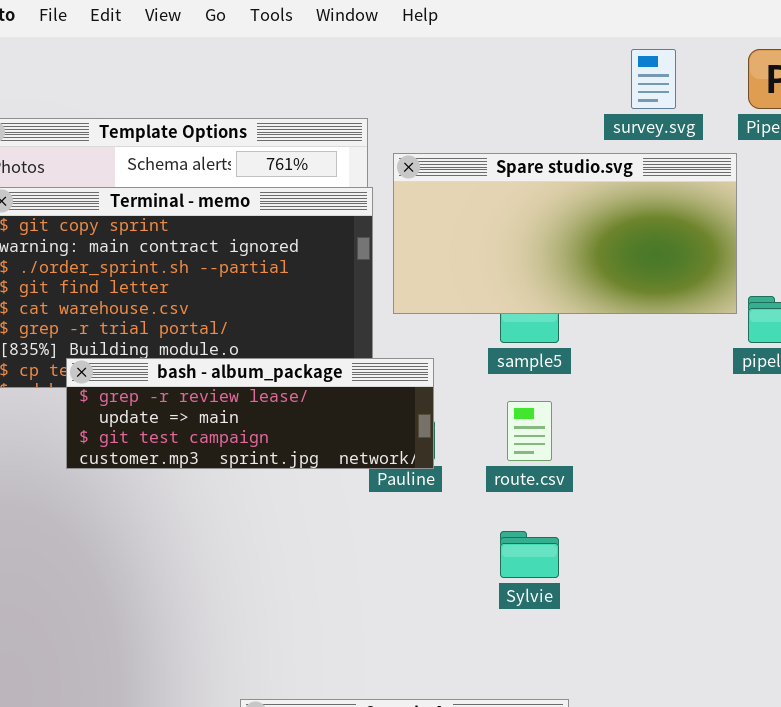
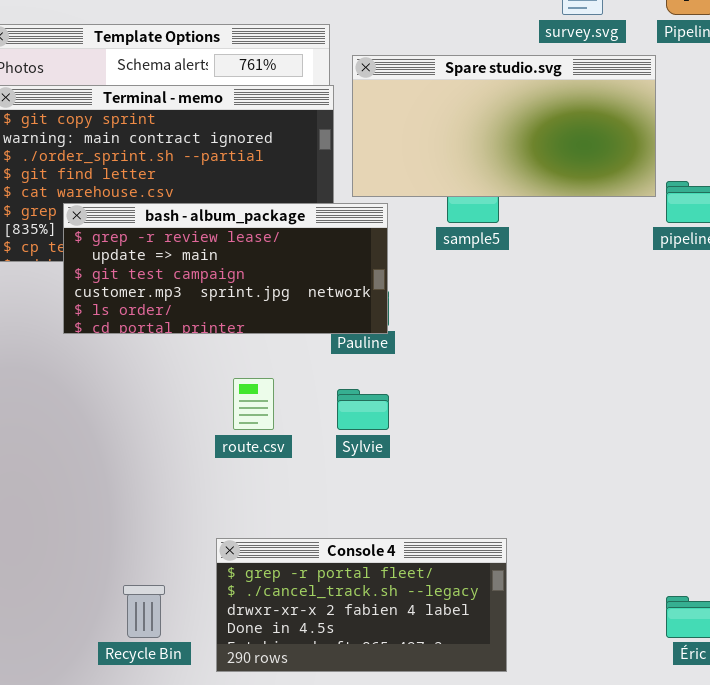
bash - album_package: [66,358,434,469] -> [63,203,388,334], resized
route.csv: [507,401,552,461] -> [233,378,274,430], moved
Sylvie: [500,531,559,578] -> [337,389,389,430], moved

